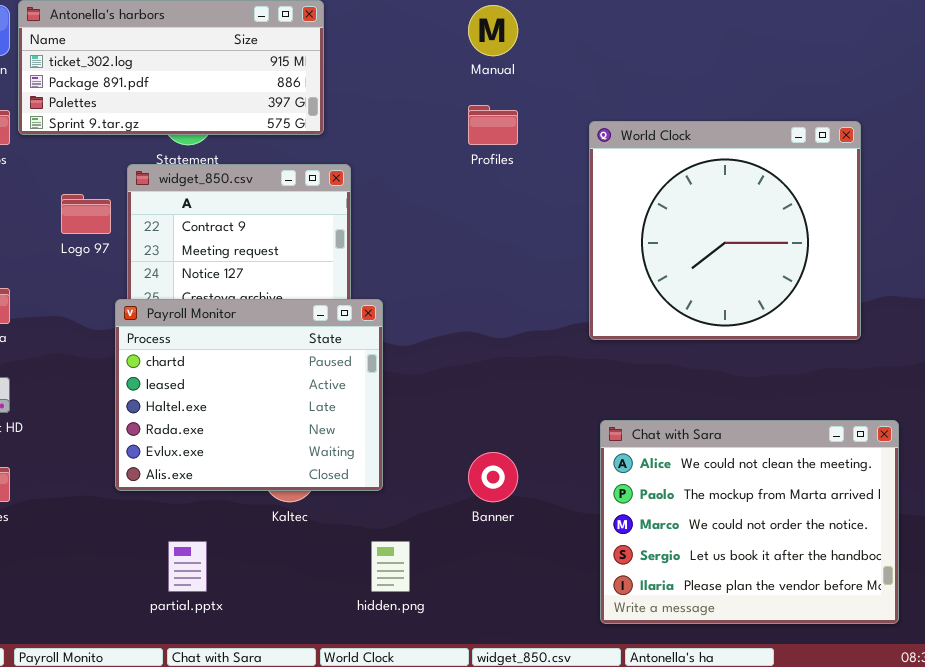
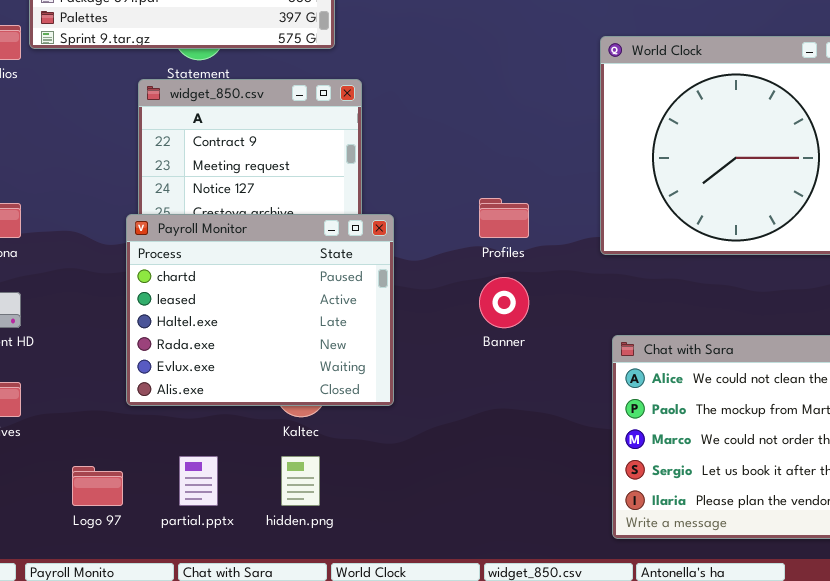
Profiles: [468,105,518,145] -> [479,198,529,238], moved
Logo 97: [61,194,111,234] -> [72,466,123,506], moved
Banner: [468,452,518,502] -> [479,277,529,328], moved
hidden.png: [371,541,410,592] -> [281,456,320,506], moved

